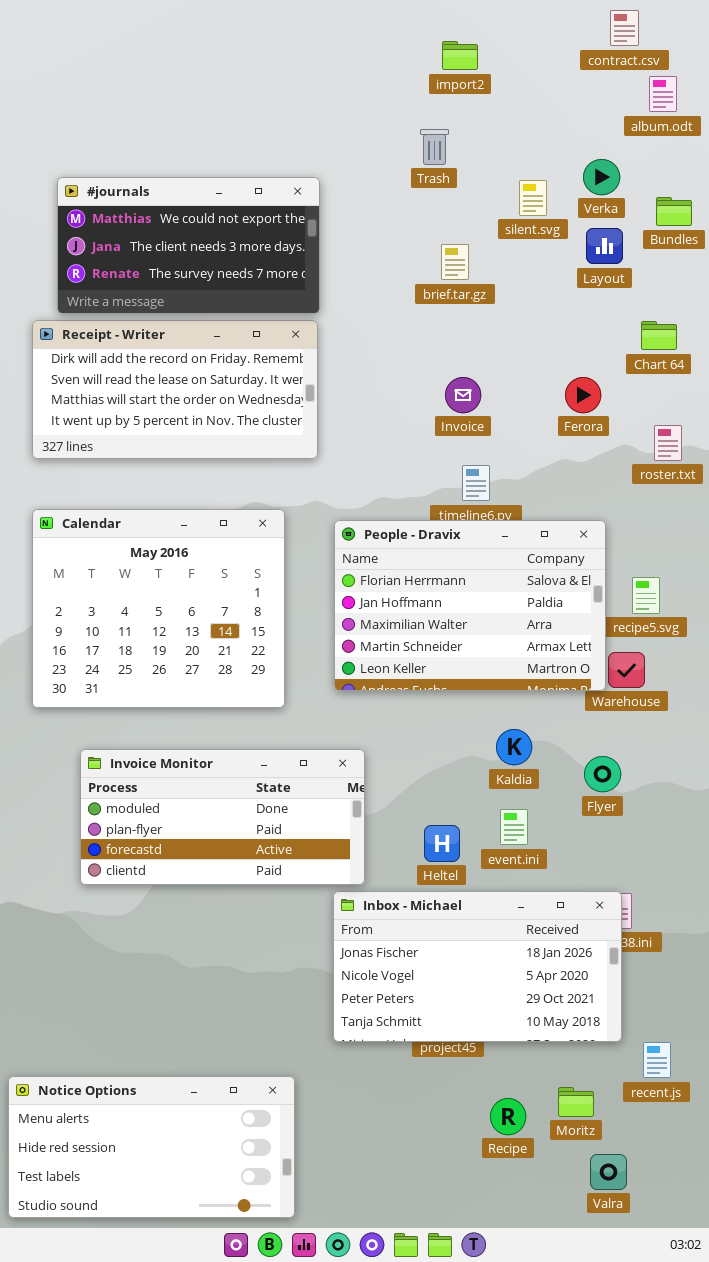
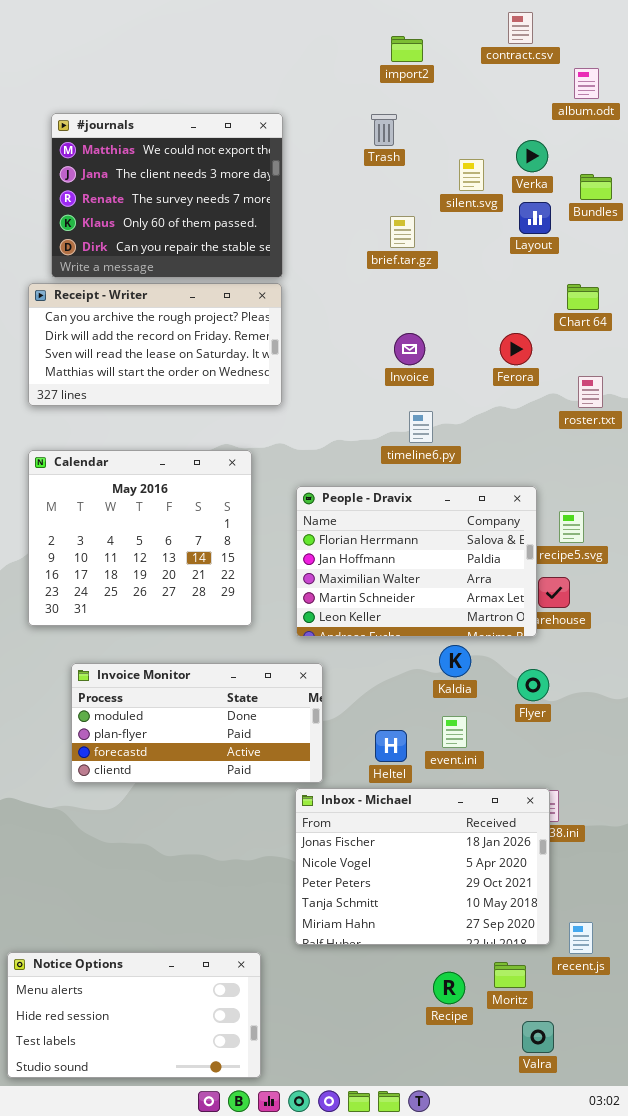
contract.csv: [610,10,639,46] -> [508,12,533,44], moved
#journals: [57,177,320,314] -> [51,113,283,278], resized
Receipt - Writer: [32,320,318,459] -> [28,283,282,406], scrolled up 1 row
People - Dravix: [334,520,606,691] -> [296,486,537,637], moved
Inbox - Michael: [333,891,622,1042] -> [295,788,550,945], resized

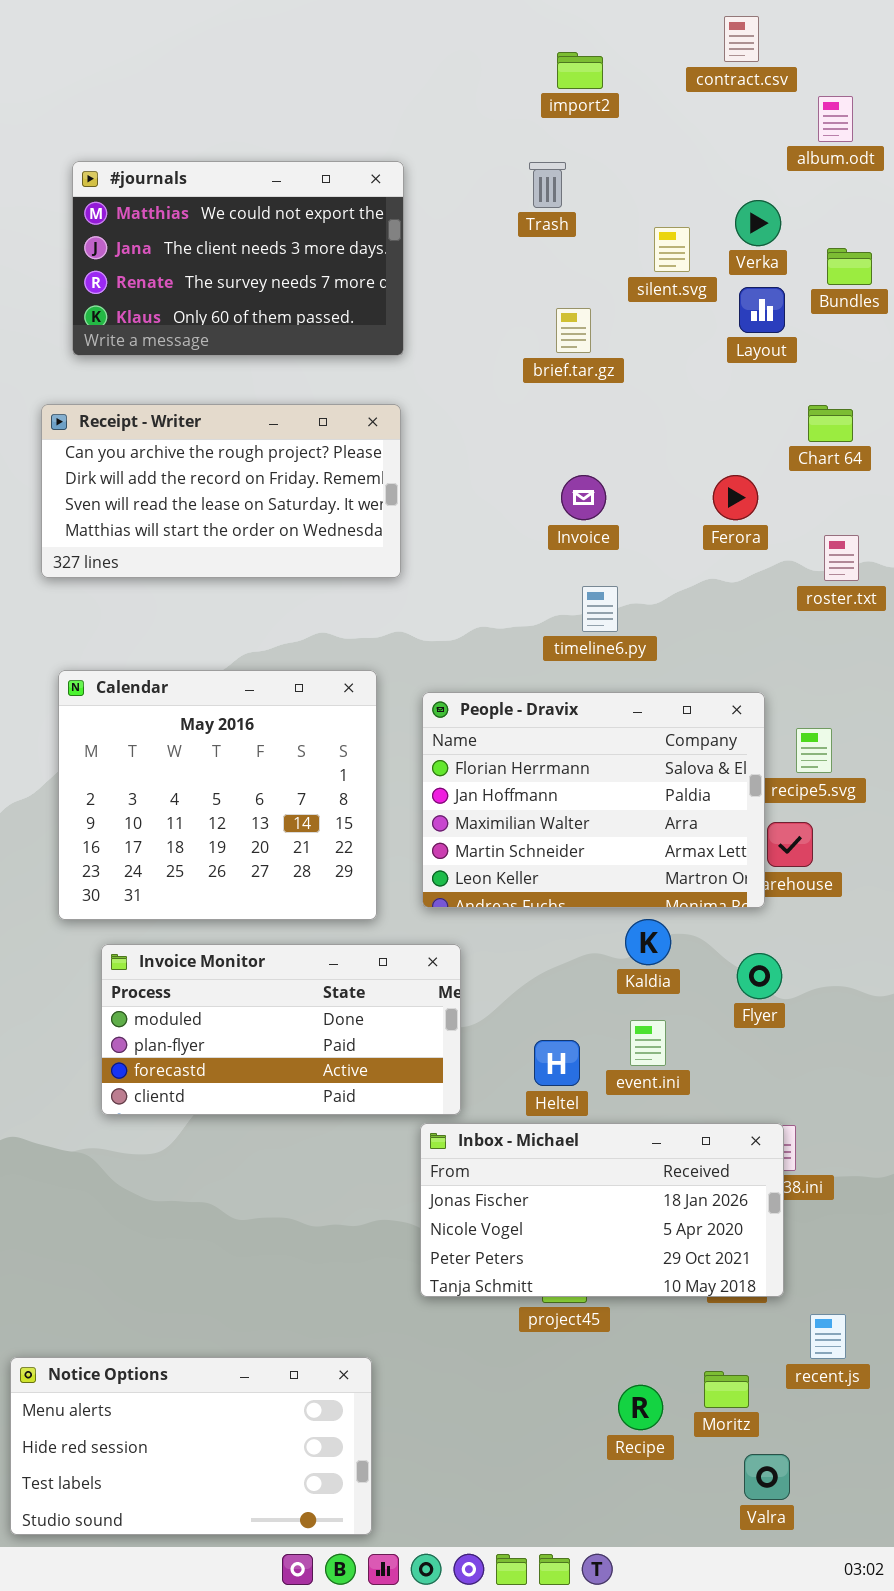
#journals: [51,113,283,278] -> [72,161,404,356], resized
Calendar: [28,450,252,626] -> [58,670,377,920], moved
Inbox - Michael: [295,788,550,945] -> [420,1123,784,1297], resized

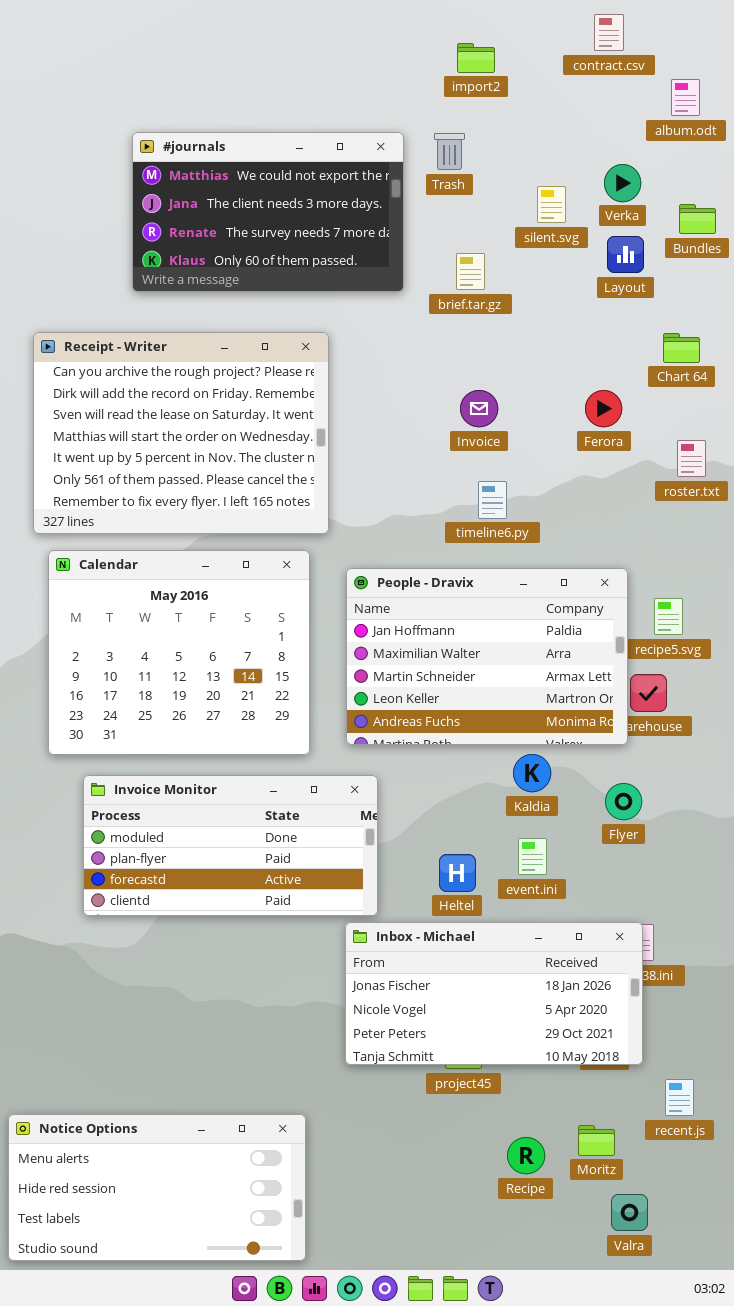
#journals: [72,161,404,356] -> [132,132,404,292], moved
Receipt - Writer: [41,404,401,578] -> [33,332,329,534], resized
People - Dravix: [422,692,765,908] -> [346,568,628,745], scrolled down 1 row

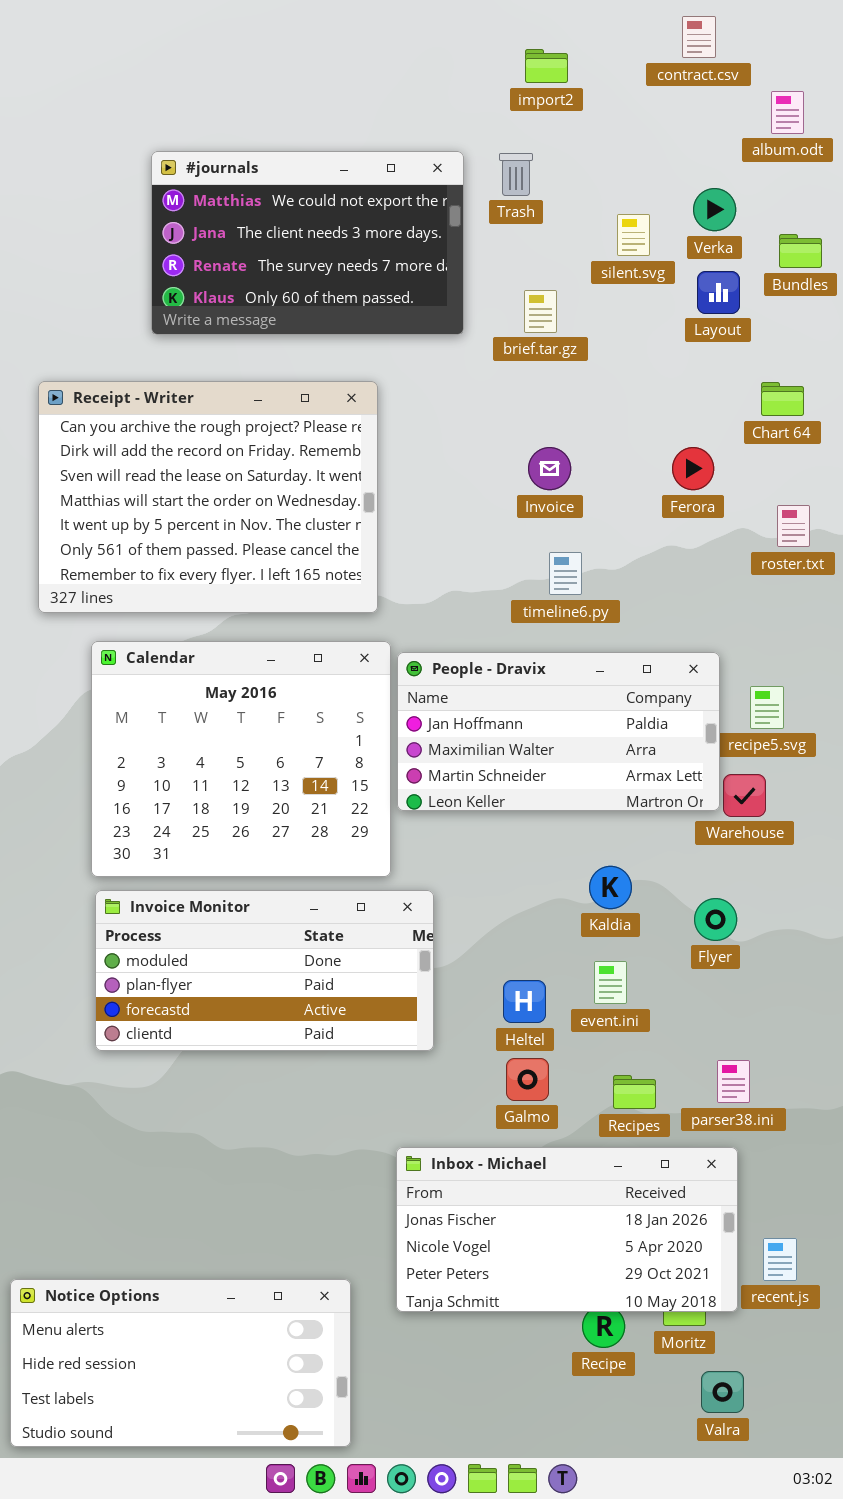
Calendar: [48,550,310,755] -> [91,641,391,877], moved
People - Dravix: [346,568,628,745] -> [397,652,720,811], resized
Inbox - Michael: [345,922,643,1065] -> [396,1147,738,1312], moved

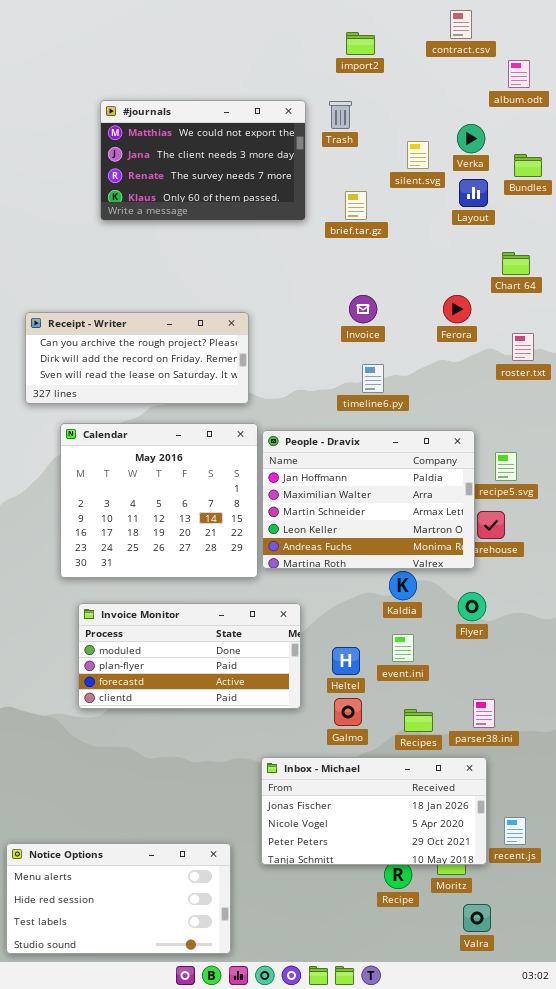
Receipt - Writer: [38,381,378,613] -> [25,312,249,404], resized
People - Dravix: [397,652,720,811] -> [262,430,475,569], resized
Invoice Monitor: [95,890,434,1051] -> [78,603,301,709], moved

